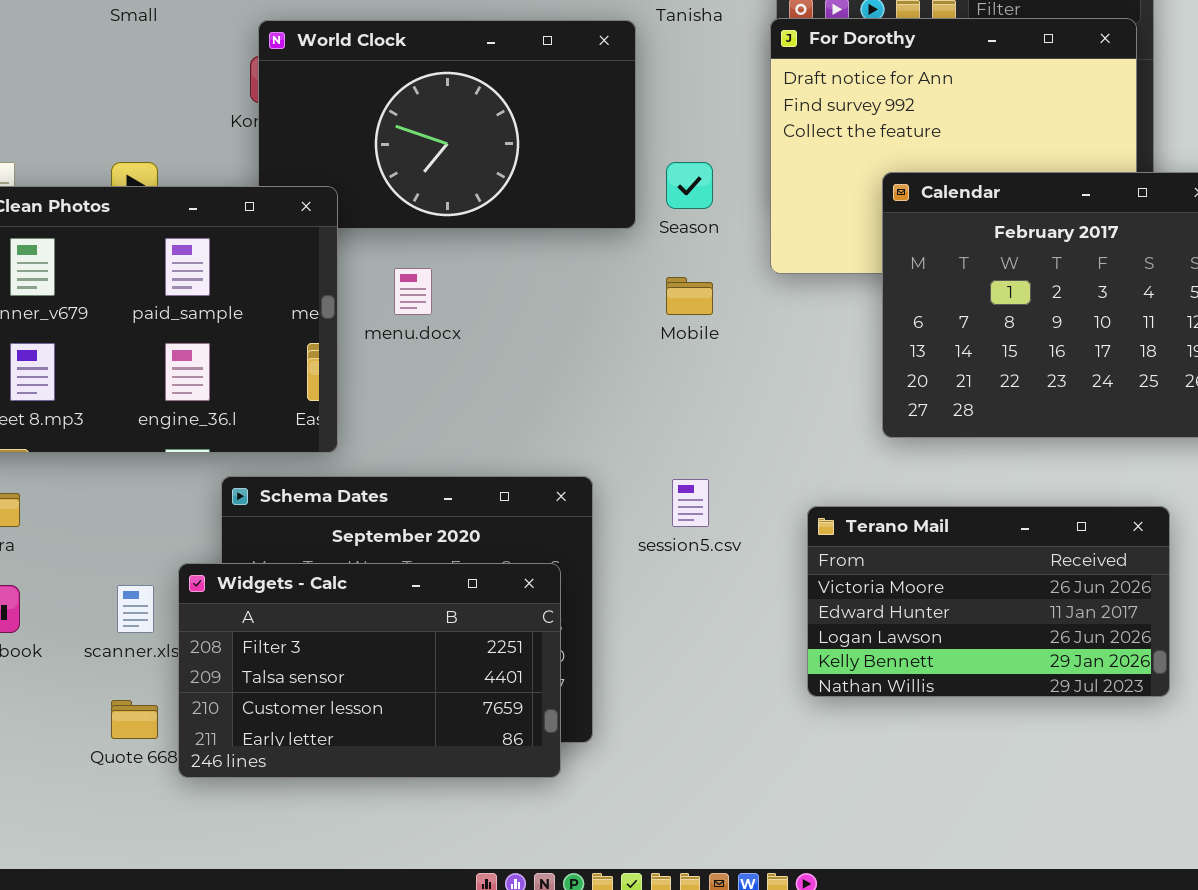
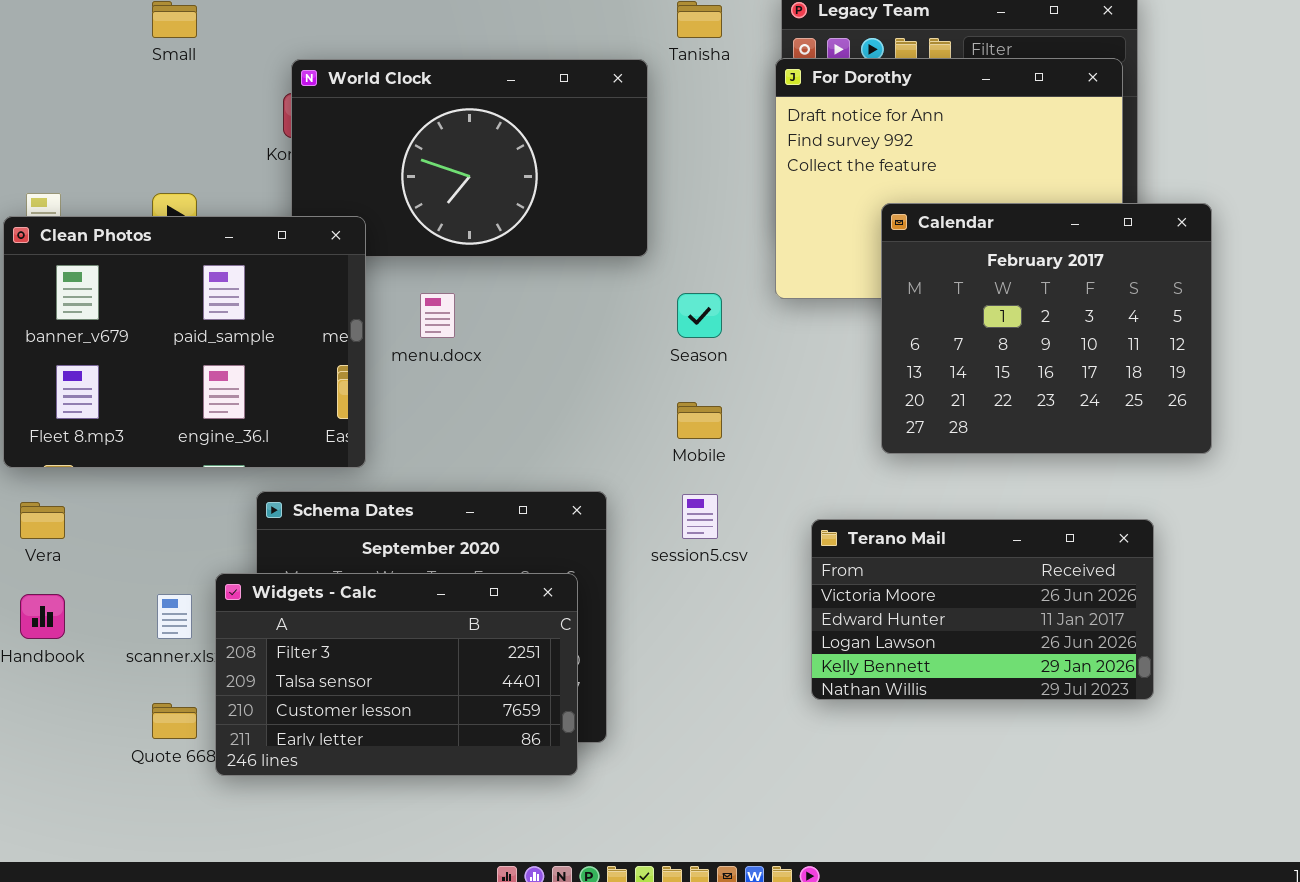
Season: [666,162,713,209] -> [677,293,722,338], moved
Mobile: [666,277,713,315] -> [677,402,722,439], moved

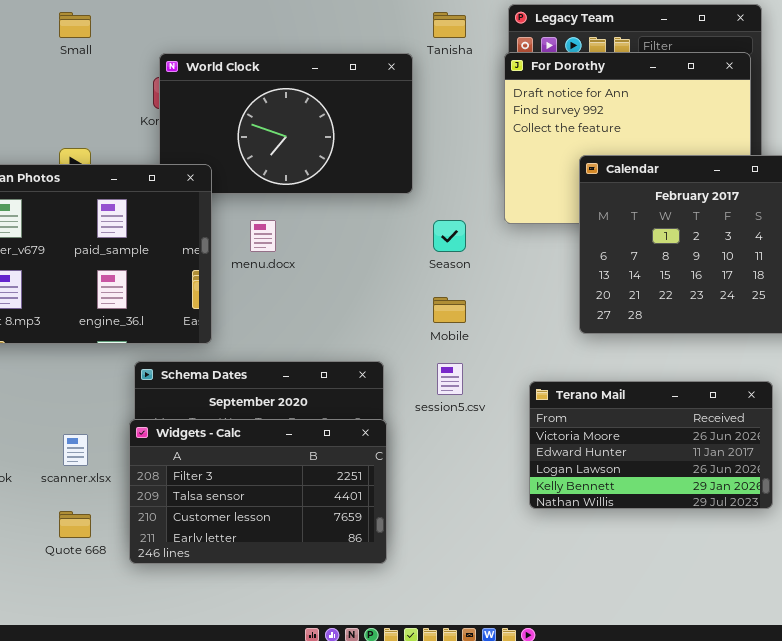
Widgets - Calc: [215,573,578,776] -> [129,419,387,564], moved

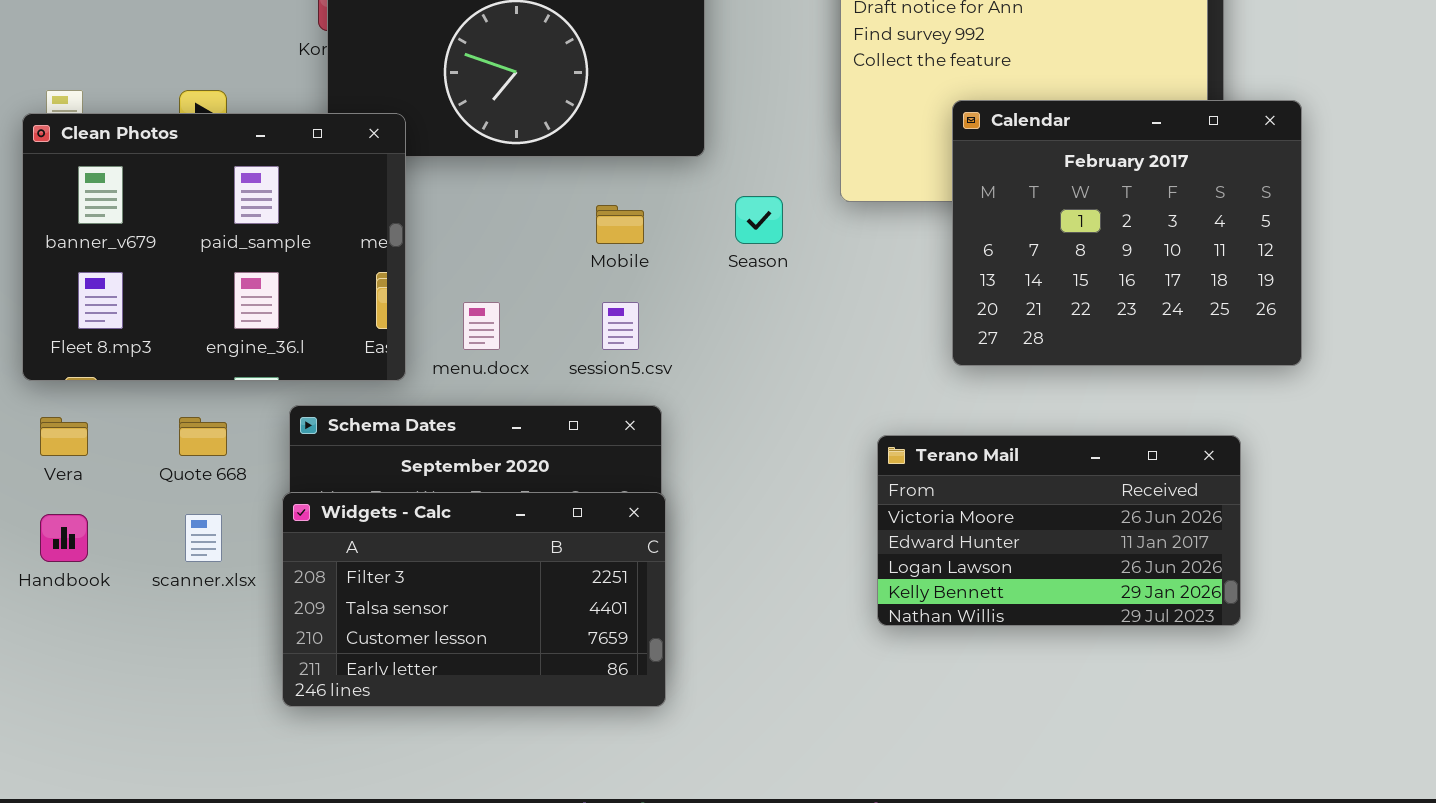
menu.docx: [250,220,276,252] -> [463,302,500,350], moved
Mobile: [433,297,466,323] -> [596,205,644,244], moved
session5.csv: [437,363,463,395] -> [602,302,639,350], moved
Quote 668: [59,511,91,538] -> [179,417,227,456], moved

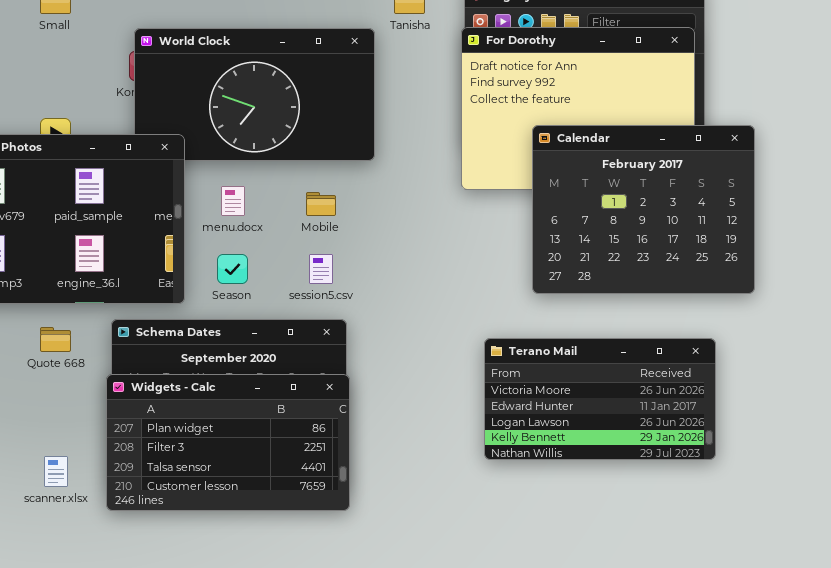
Season: [735,196,783,244] -> [217,254,248,284], moved
menu.docx: [463,302,500,350] -> [221,186,245,216], moved
Widgets - Calc: [282,492,666,707] -> [106,374,350,511], scrolled up 1 row
scanner.xlsx: [185,514,222,562] -> [44,456,68,487], moved

